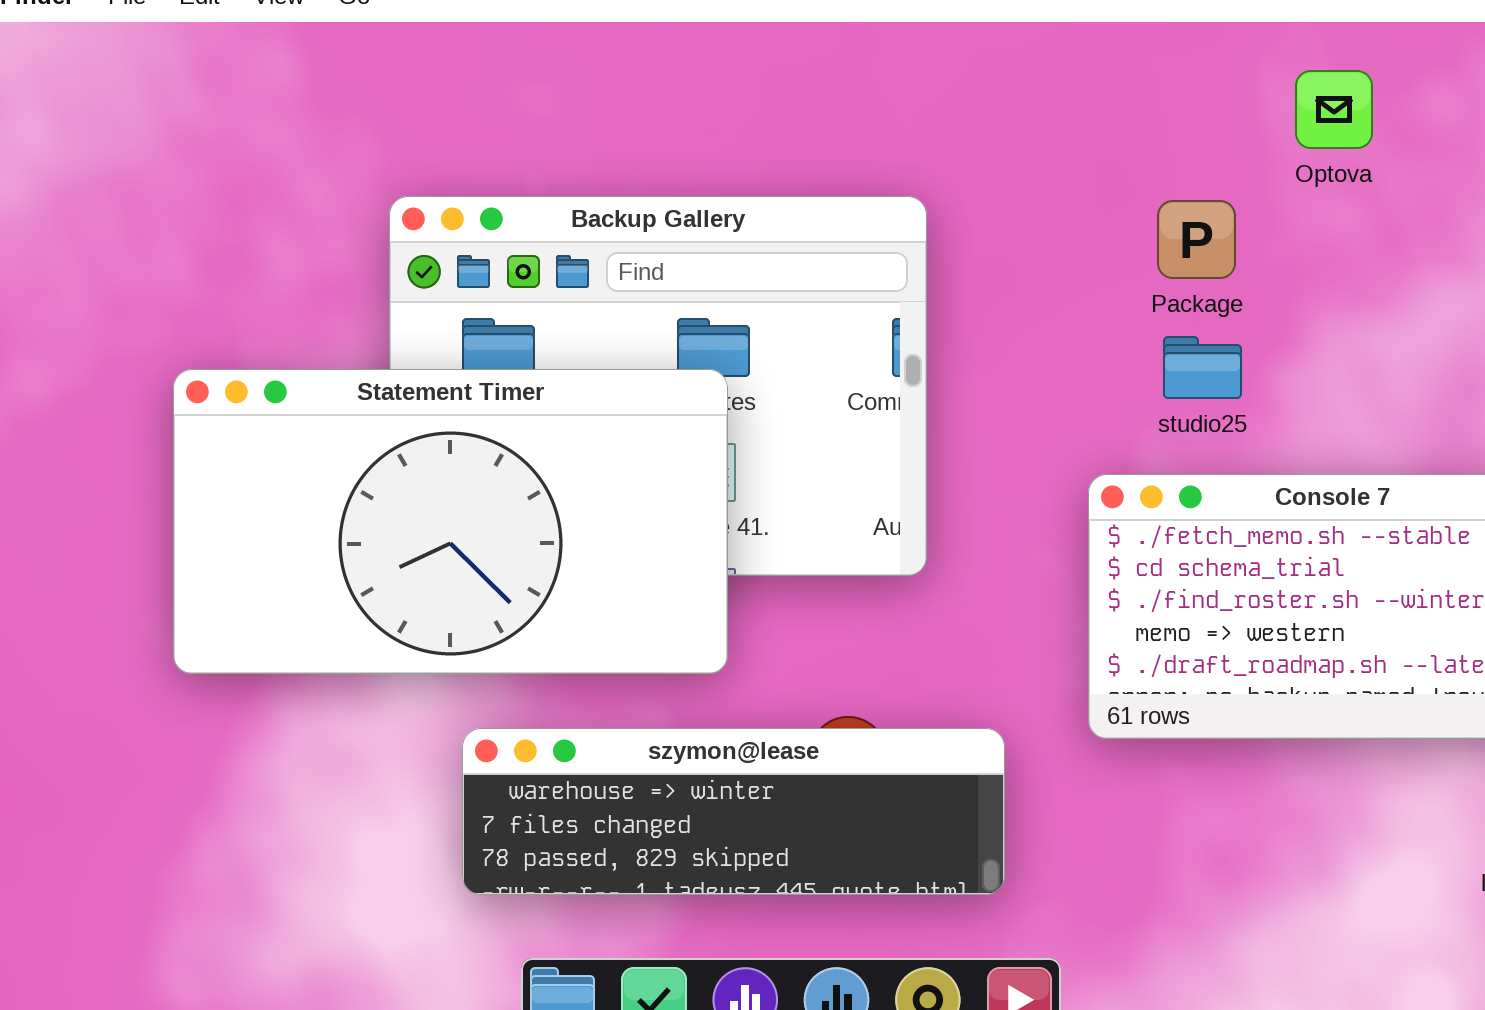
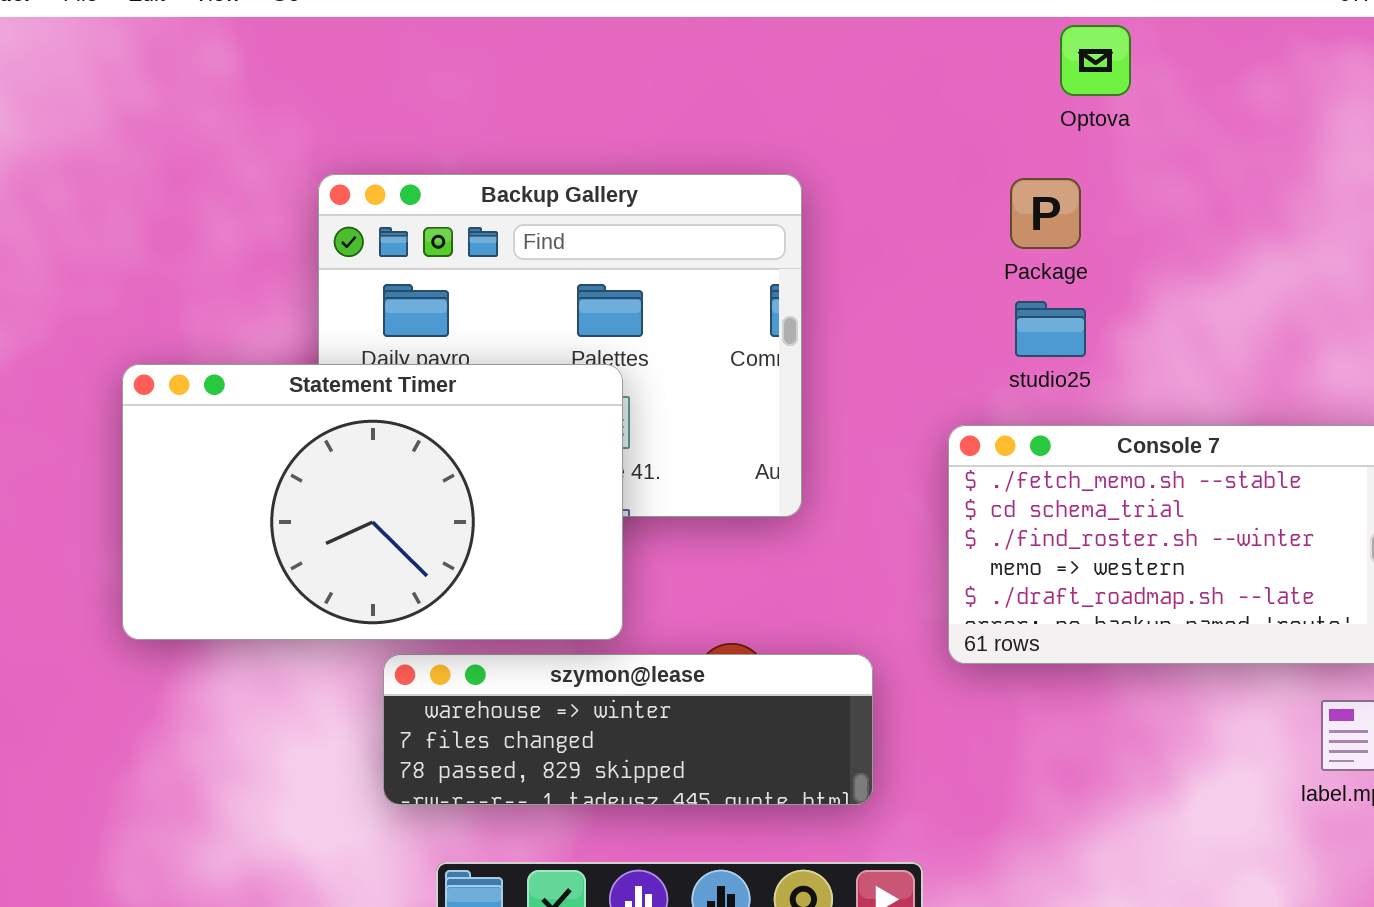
Optova: [1295,70,1373,149] -> [1060,25,1131,96], moved
Statement Timer: [173,369,728,674] -> [122,364,623,640], moved

